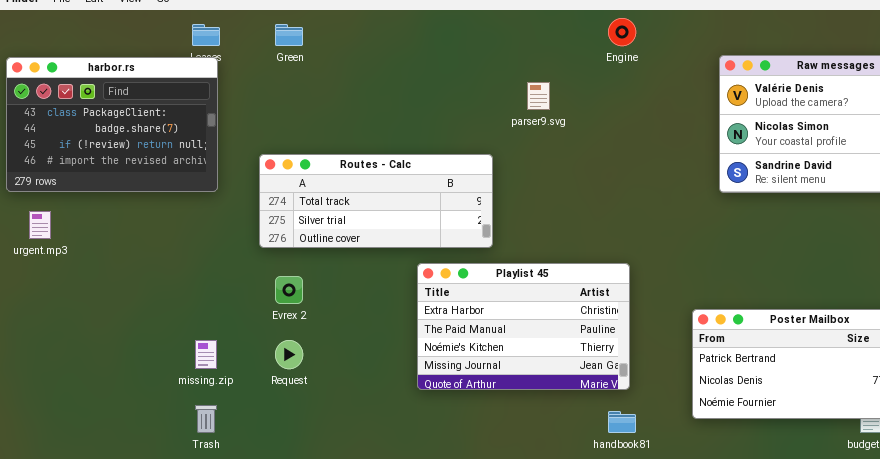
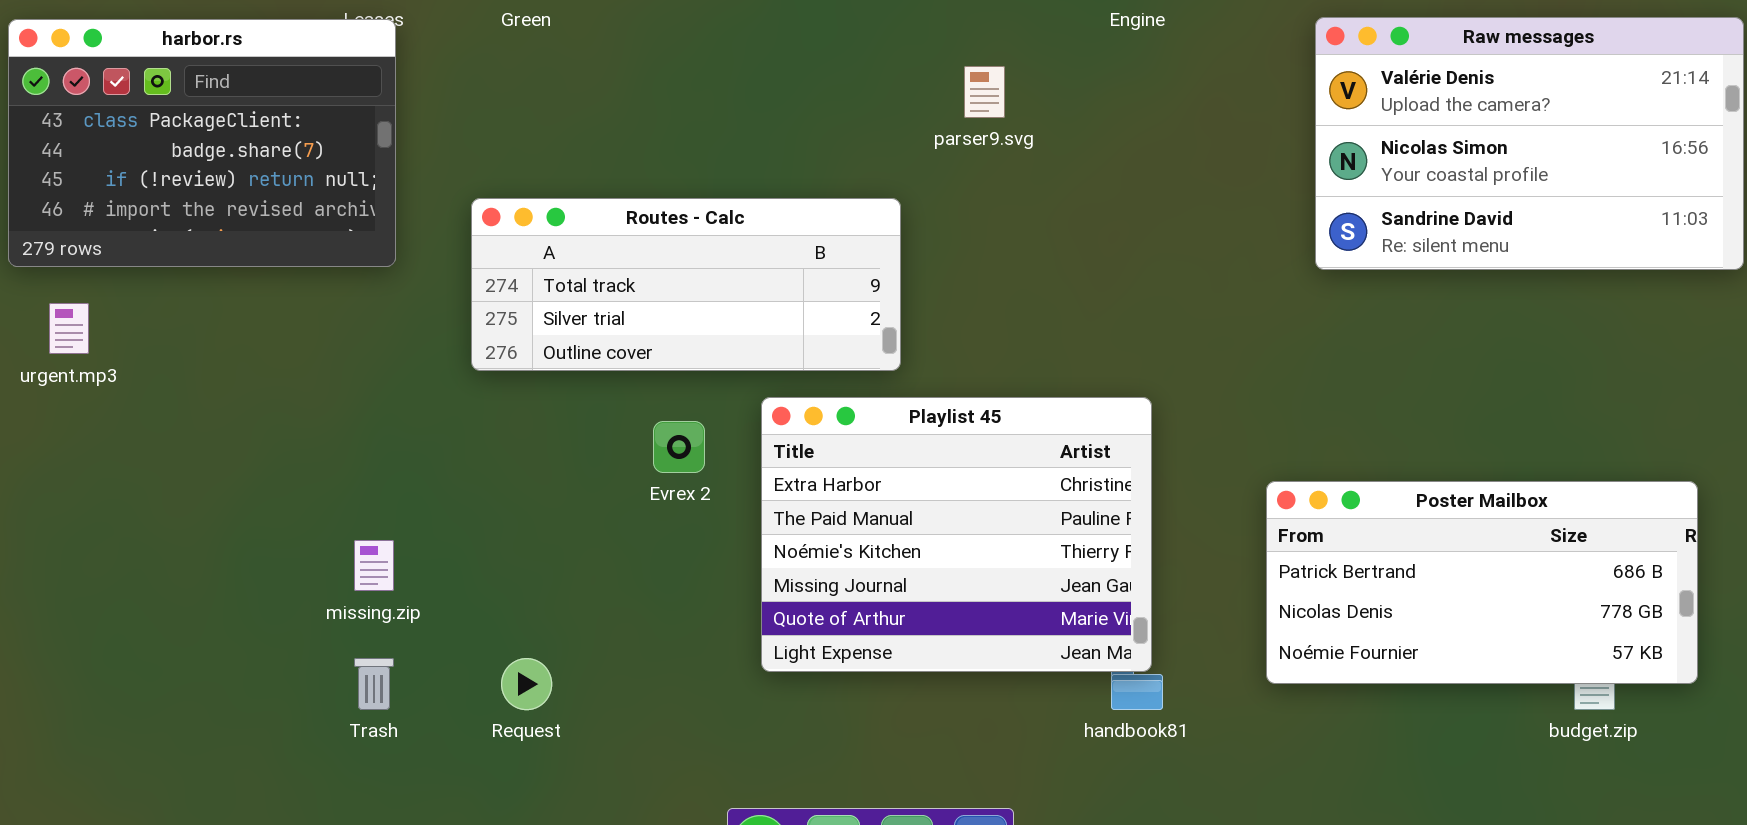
Playlist 45: [417,263,630,390] -> [761,397,1152,672], resized
Evrex 2: [275,276,303,304] -> [653,421,705,473], moved
Request: [275,340,303,369] -> [501,658,552,710], moved

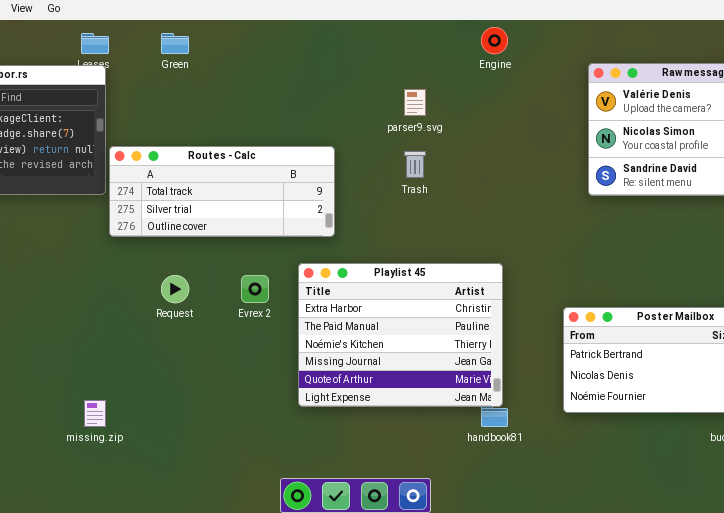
Routes - Calc: [471,198,901,371] -> [109,146,335,237], moved
missing.zip: [354,540,394,591] -> [84,400,106,427], moved
Trash: [354,658,394,710] -> [404,151,426,178], moved
Request: [501,658,552,710] -> [161,275,189,303], moved

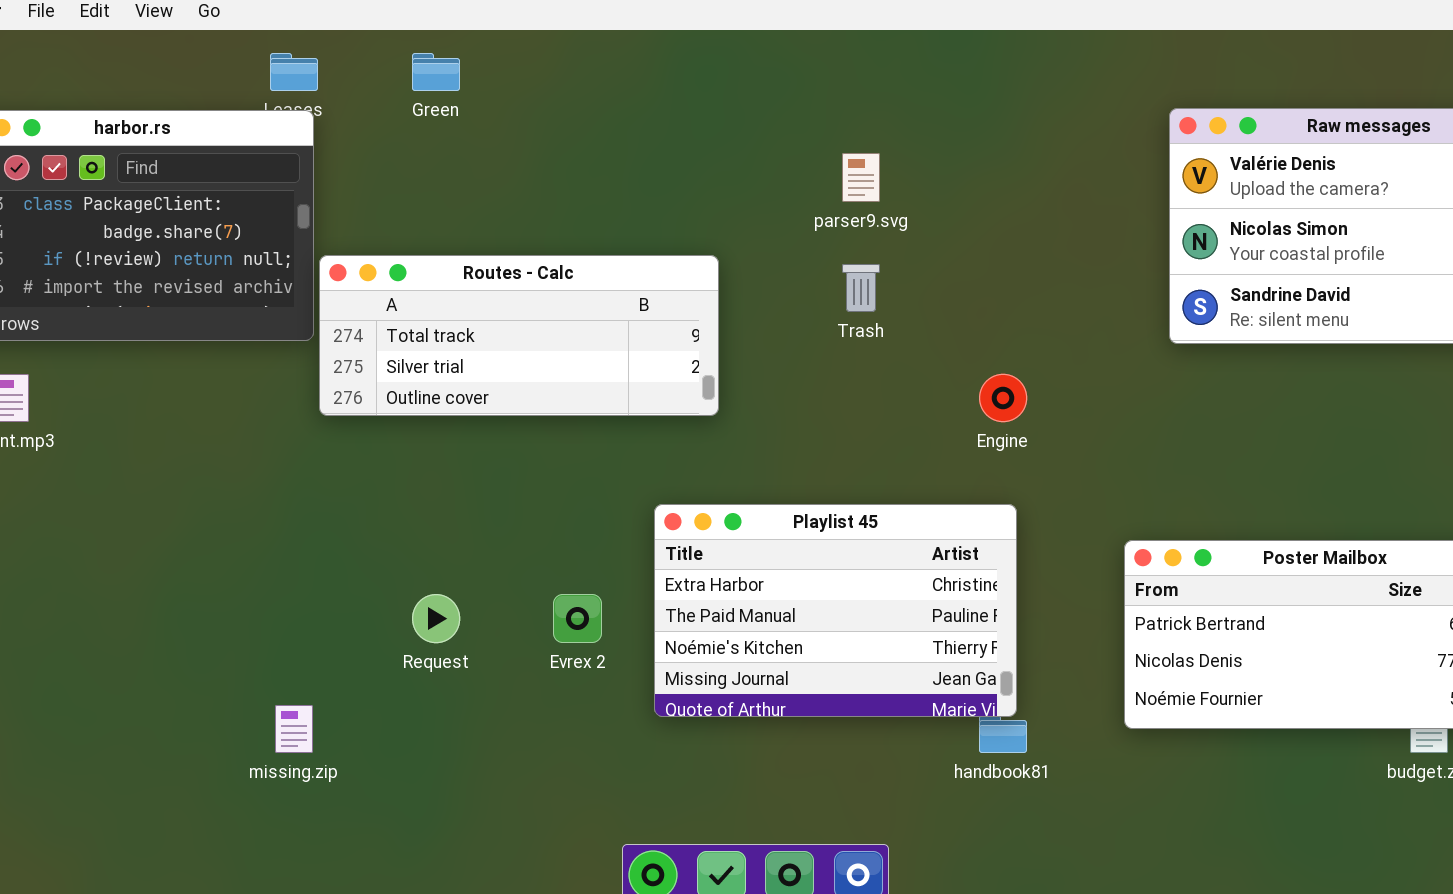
Engine: [481,27,508,54] -> [979,374,1027,422], moved
Playlist 45: [298,263,503,407] -> [654,504,1017,717], resized
Request: [161,275,189,303] -> [412,594,460,643], moved
Evrex 2: [241,275,269,303] -> [553,594,602,643], moved

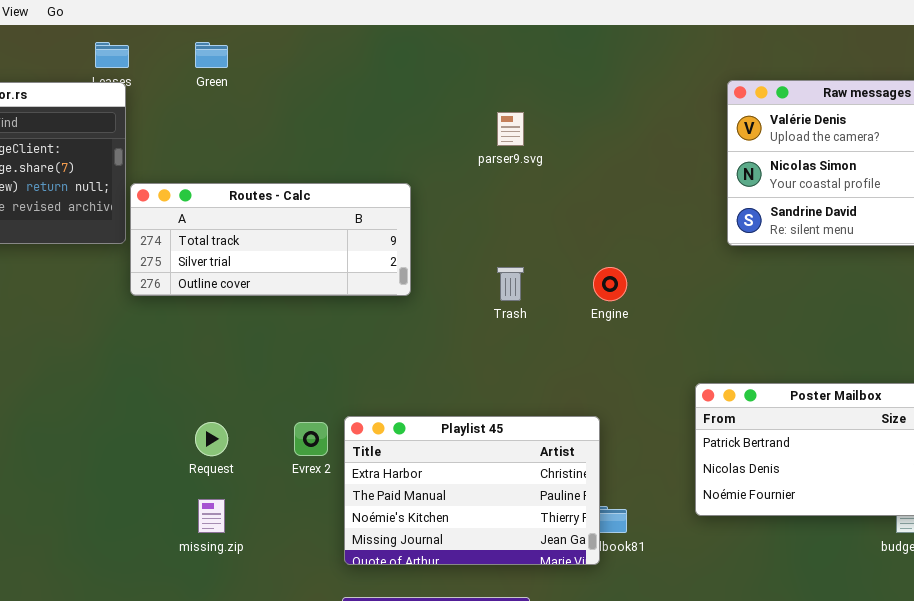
Trash: [842,264,880,312] -> [497,267,524,301], moved
Playlist 45: [654,504,1017,717] -> [344,416,600,565], moved
missing.zip: [275,705,313,753] -> [198,499,225,533], moved

